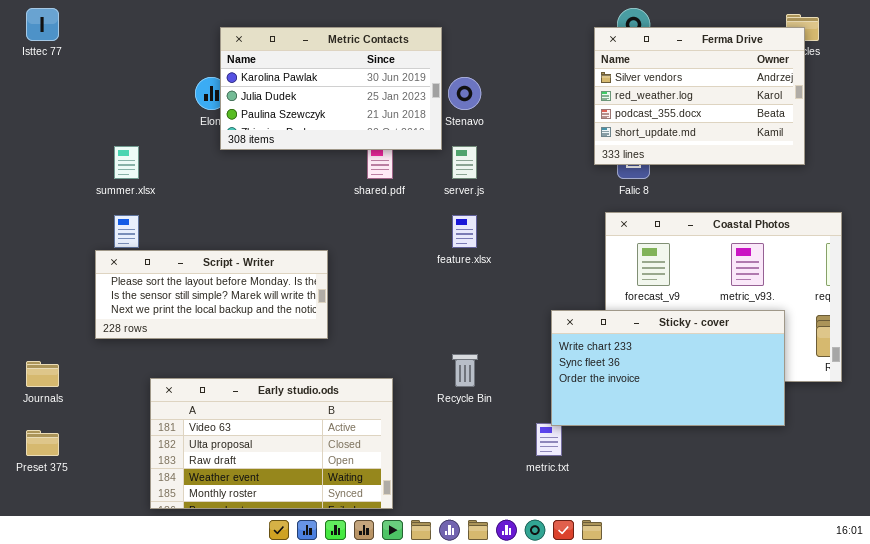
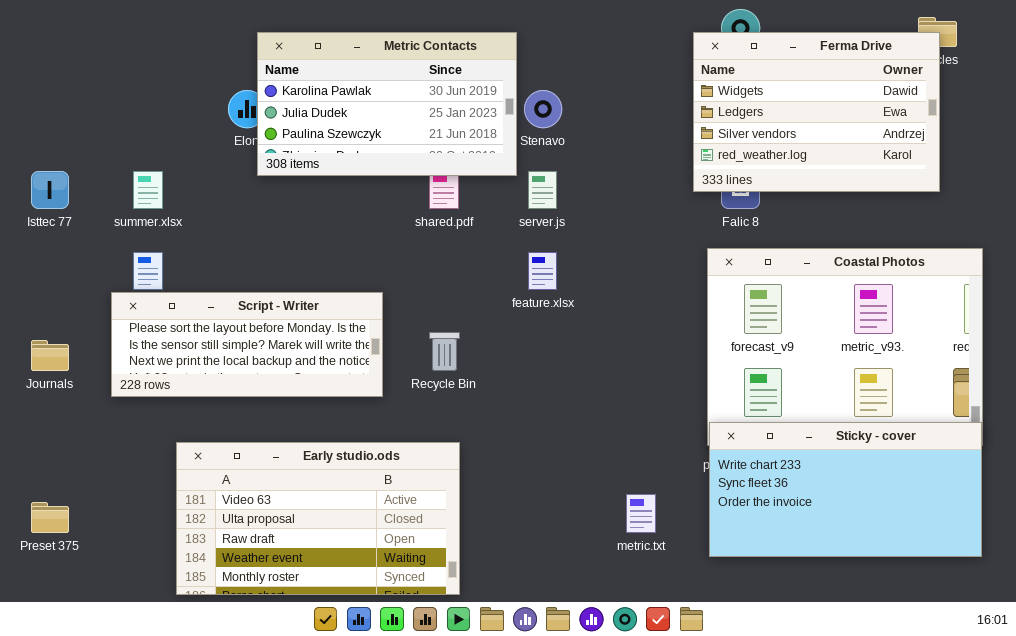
Isttec 77: [26,8,59,41] -> [31,171,69,209], moved
Ferma Drive: [594,27,805,165] -> [693,32,940,192], scrolled up 2 rows
Sticky - cover: [551,310,785,426] -> [709,422,982,557], moved
Recycle Bin: [452,354,478,387] -> [429,332,460,371], moved
Journals: [26,361,59,387] -> [31,340,69,371], moved

